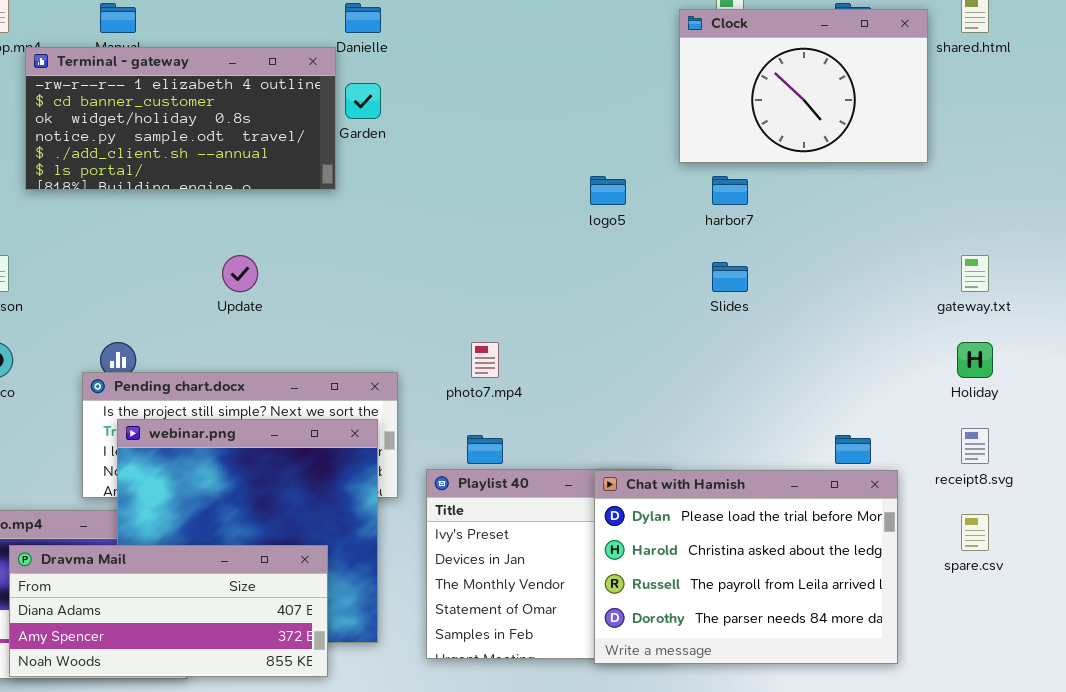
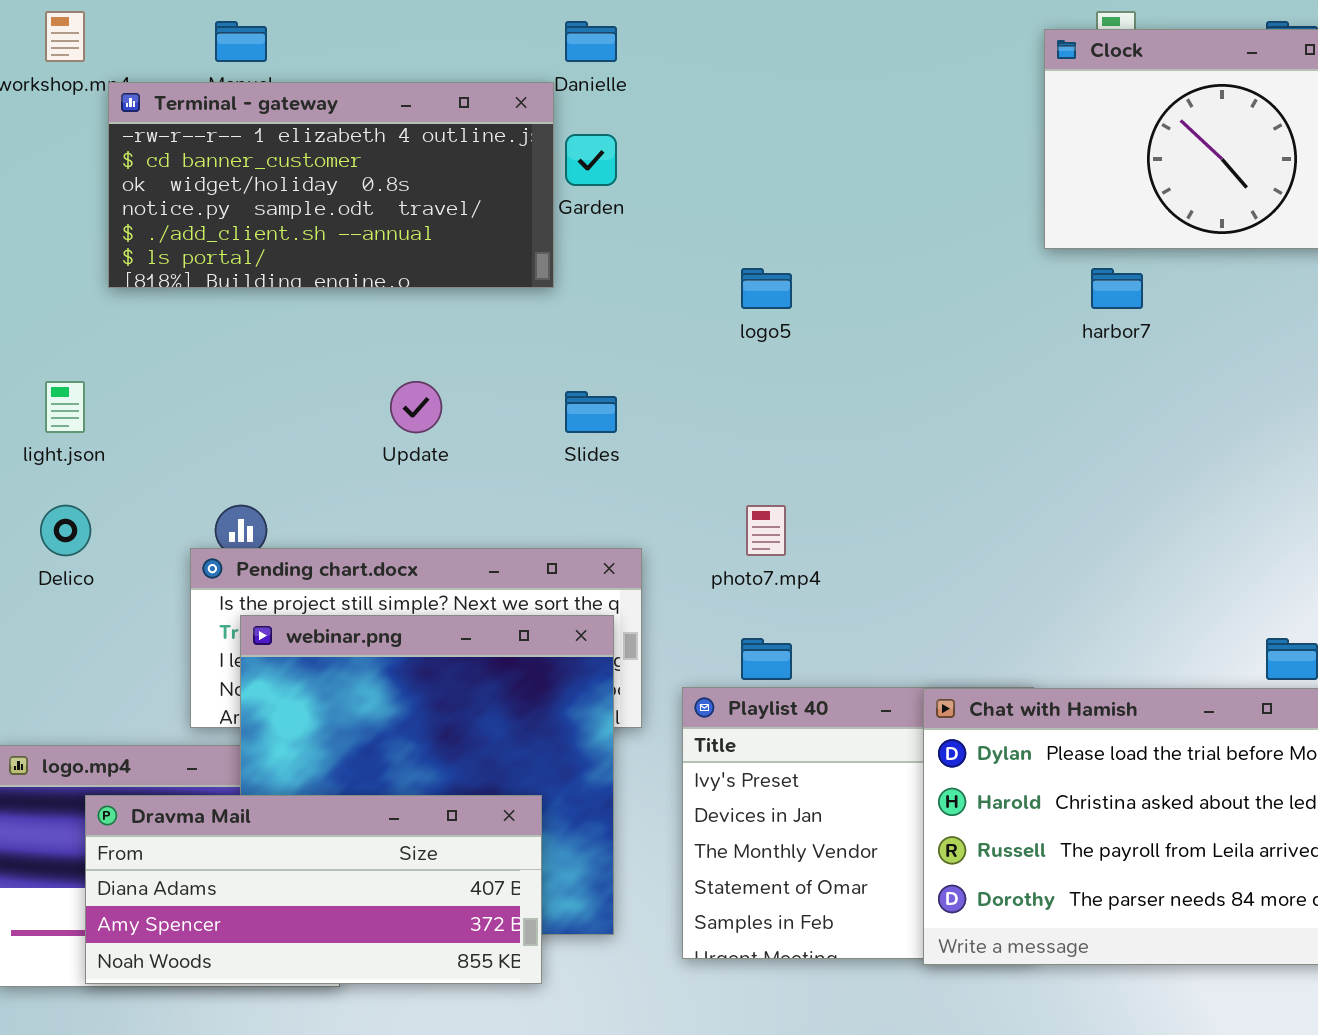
logo5: [590,176,626,205] -> [741,268,792,309], moved
Slides: [712,262,748,292] -> [565,391,617,433], moved

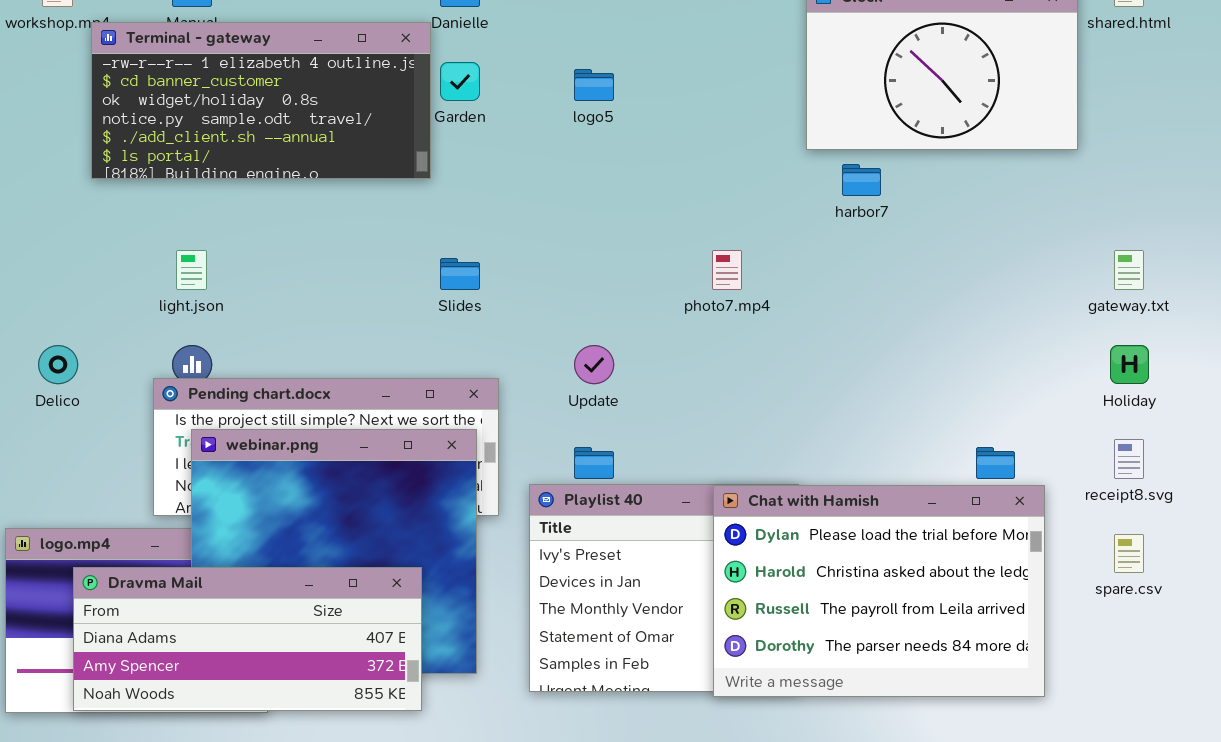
logo5: [741,268,792,309] -> [574,69,614,101], moved
light.json: [45,381,85,433] -> [176,250,207,290], moved
Update: [390,381,442,433] -> [574,345,614,384], moved
photo7.mp4: [746,505,786,556] -> [712,250,742,290], moved

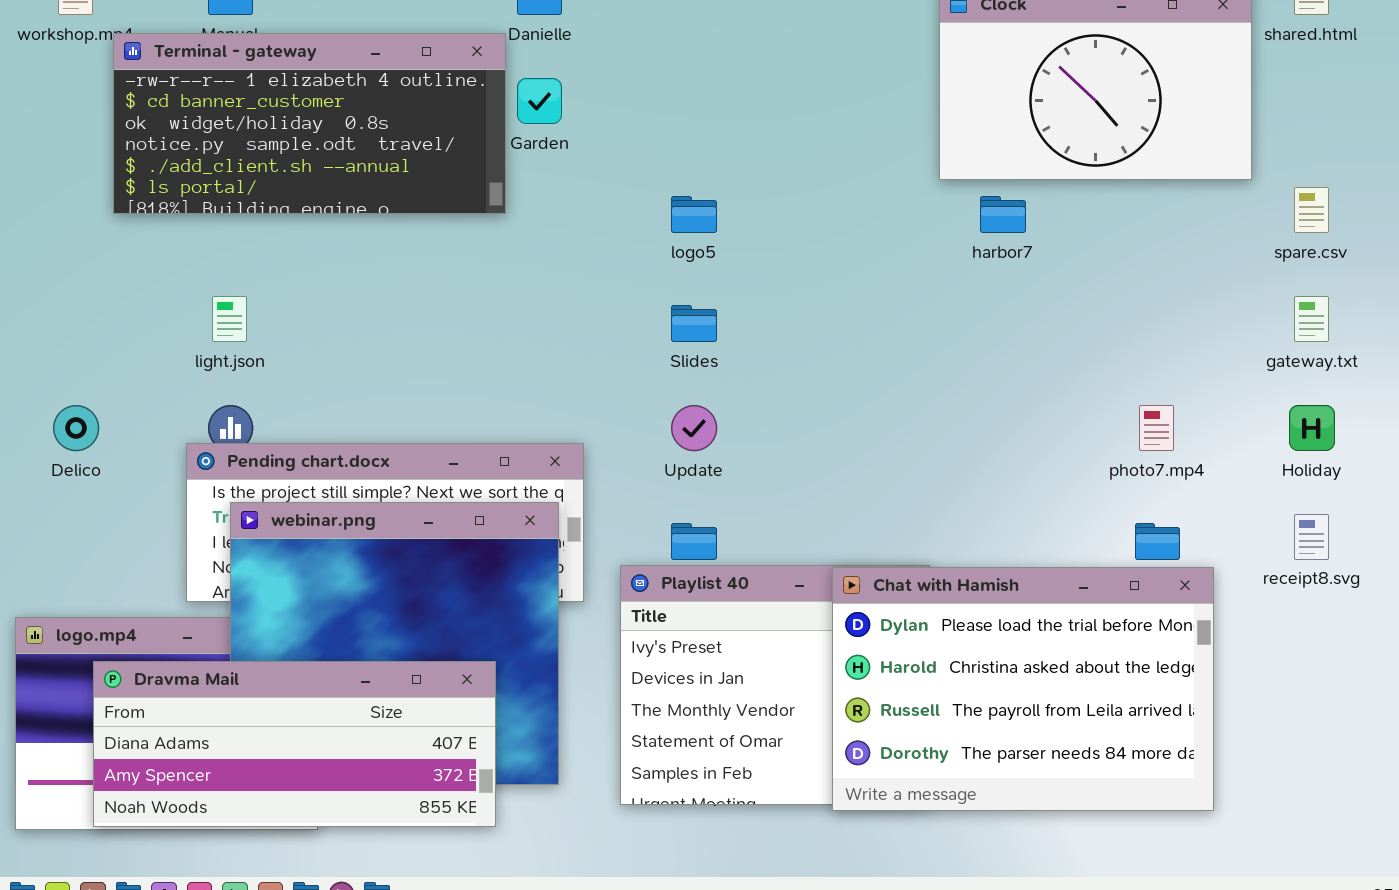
logo5: [574,69,614,101] -> [671,196,717,233], moved
photo7.mp4: [712,250,742,290] -> [1139,405,1174,451], moved
Slides: [440,258,480,290] -> [671,305,717,342], moved
spare.csv: [1114,534,1144,573] -> [1294,187,1329,233], moved

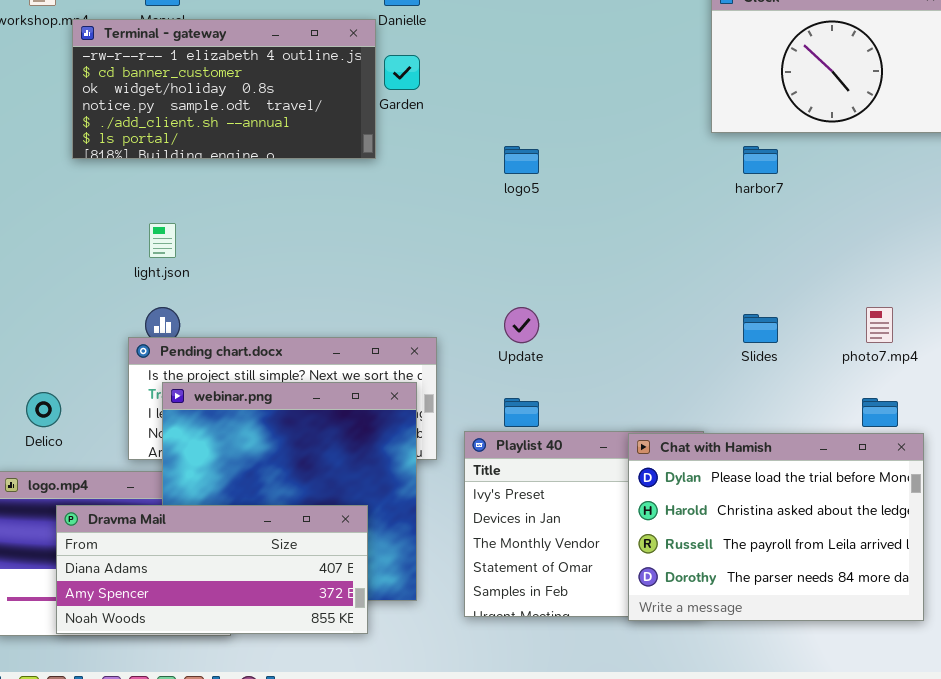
Slides: [671,305,717,342] -> [743,314,778,343], moved
Delico: [53,405,99,451] -> [26,392,61,427], moved

